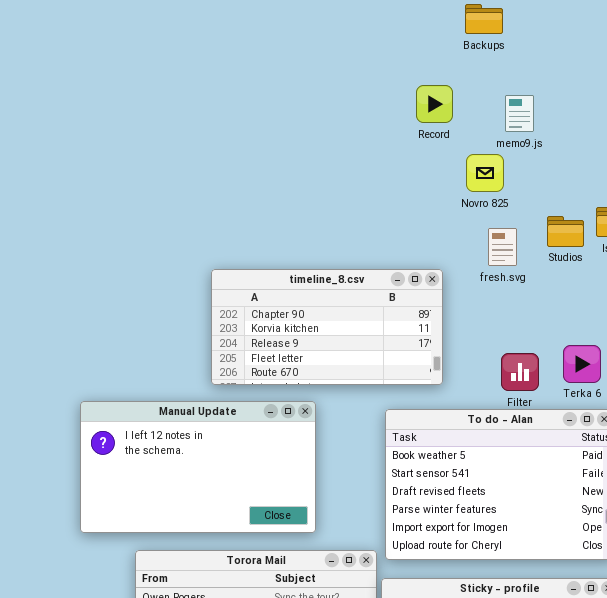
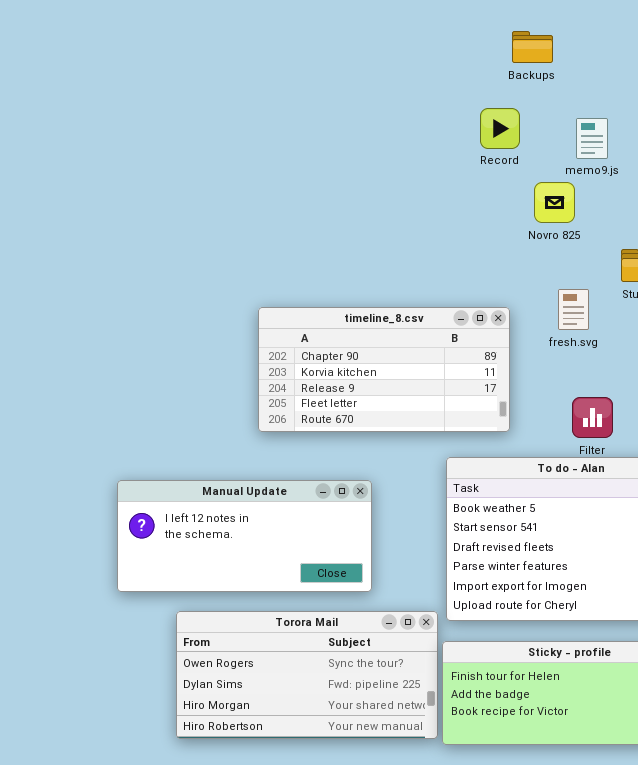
Backups: [465,4,503,34] -> [512,31,553,63], moved
fresh.svg: [488,228,517,266] -> [558,289,589,330], moved
Manual Update: [80,401,316,533] -> [117,480,372,592], resized

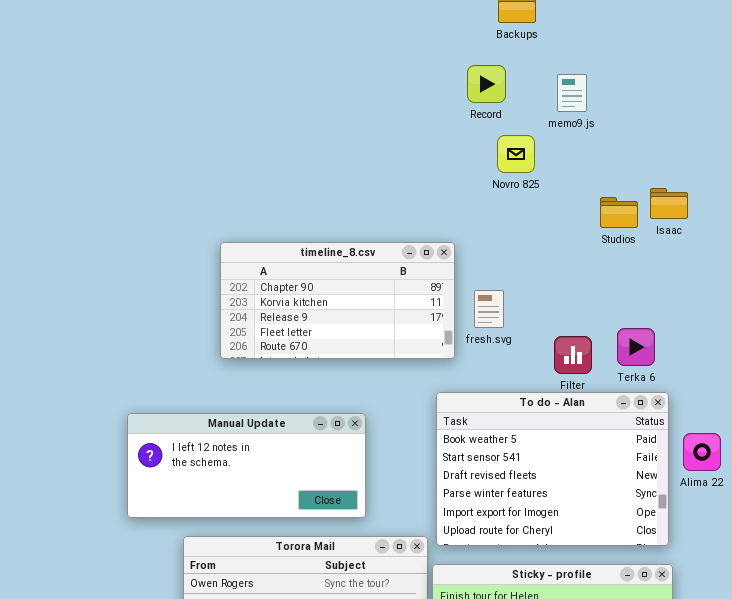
Novro 825: [534,182,575,223] -> [497,135,535,173], moved
fresh.svg: [558,289,589,330] -> [474,290,504,328], moved
timeline_8.csv: [258,307,510,432] -> [220,242,455,359], moved

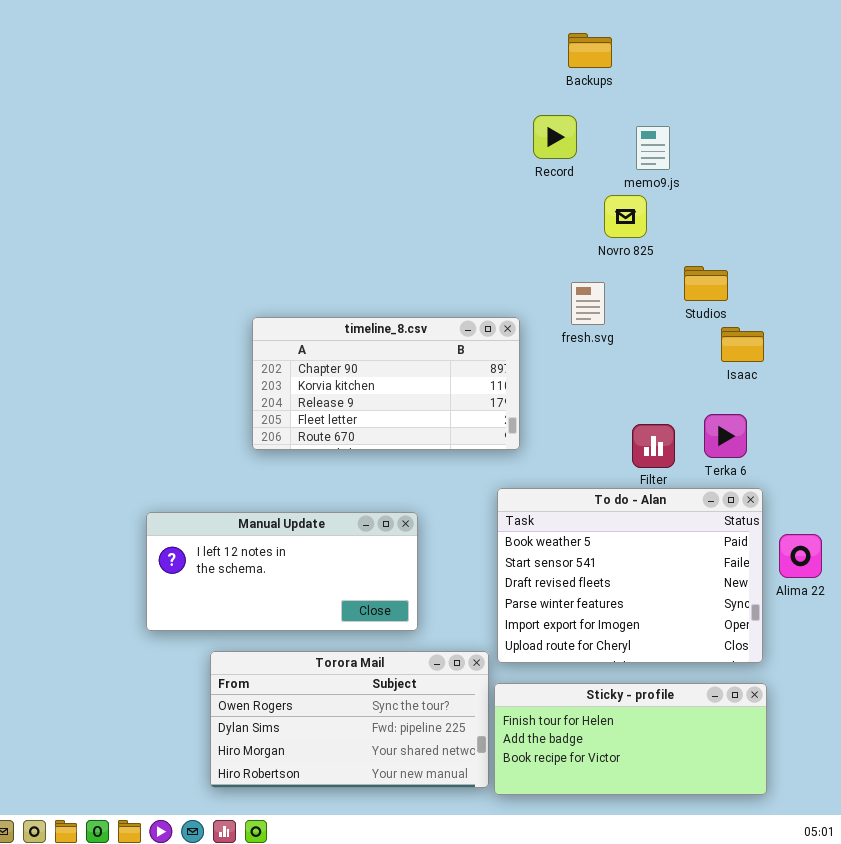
Novro 825: [497,135,535,173] -> [604,195,647,238], moved
Isaac: [650,188,688,219] -> [721,327,764,362], moved
fresh.svg: [474,290,504,328] -> [571,282,605,325], moved

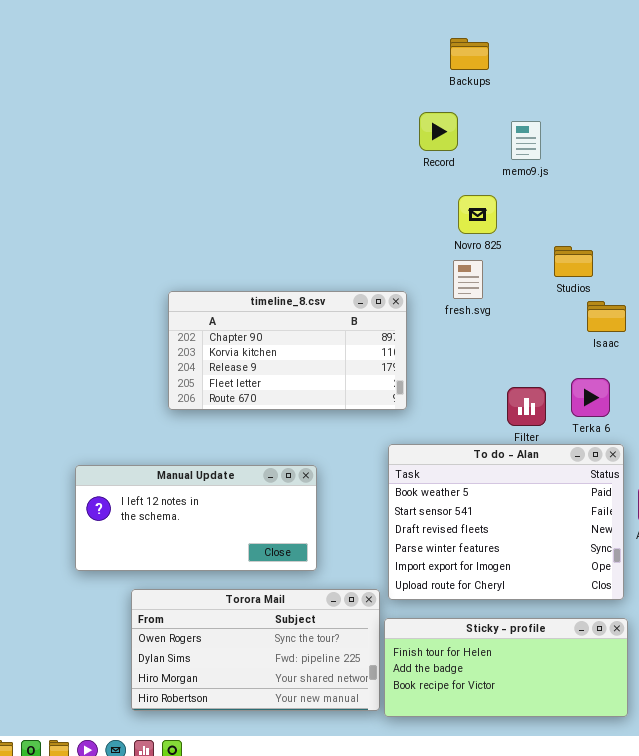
Novro 825: [604,195,647,238] -> [458,195,497,234], moved

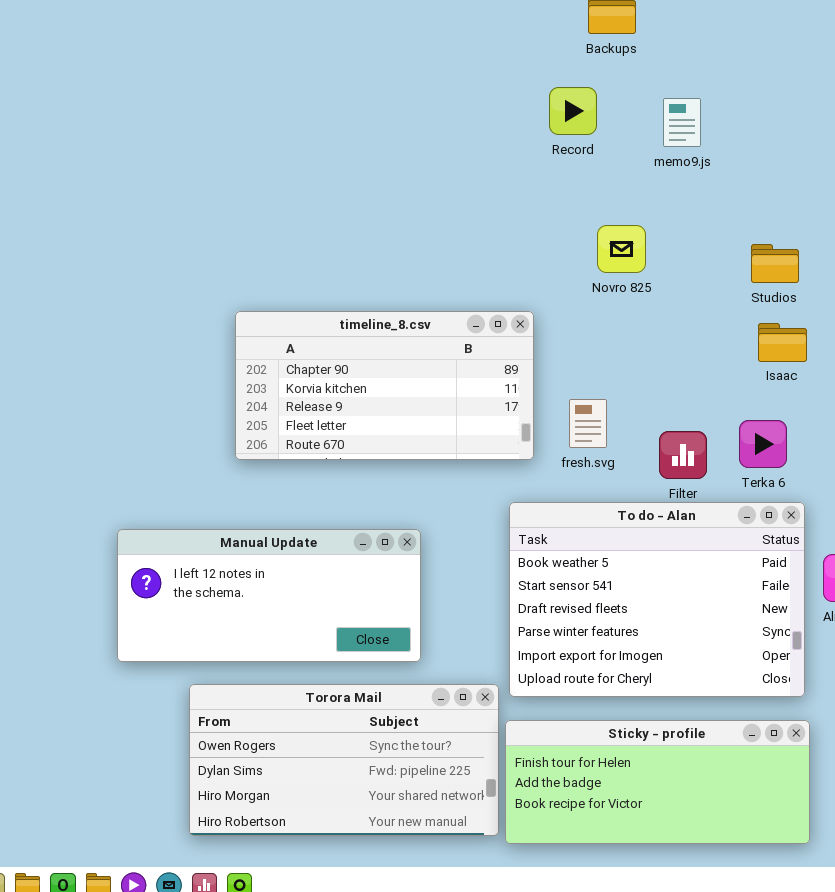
Novro 825: [458,195,497,234] -> [597,225,646,273], moved
Studios: [554,246,593,277] -> [751,244,799,283], moved
fresh.svg: [453,260,483,299] -> [569,399,607,448], moved

